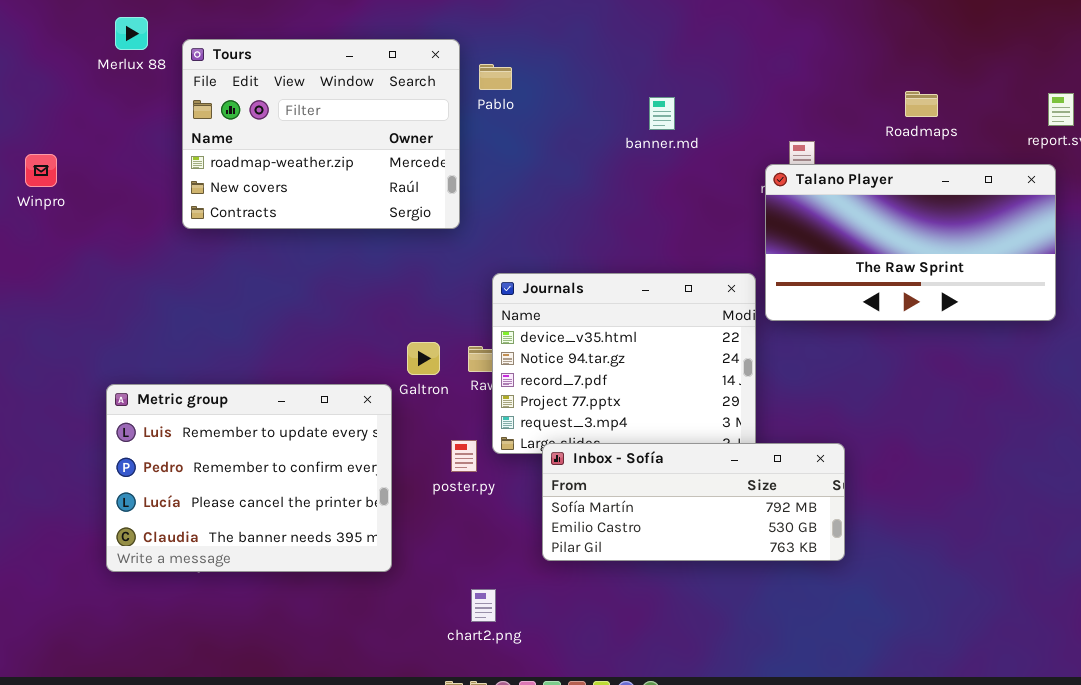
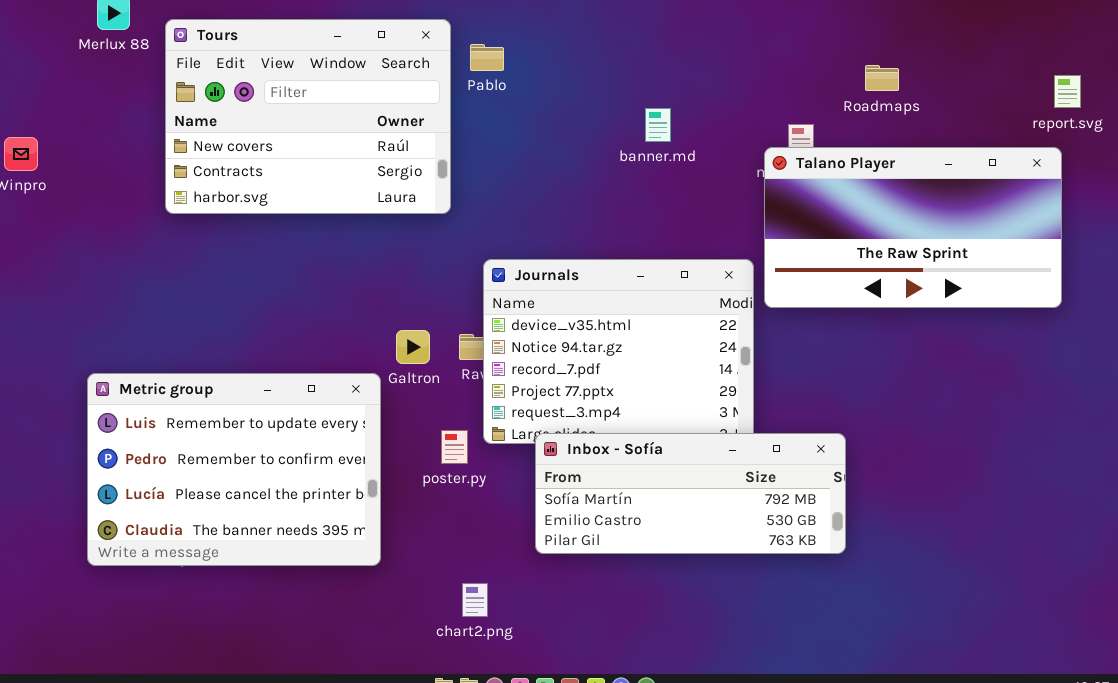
Tours: [182,39,460,229] -> [165,19,451,214], scrolled down 1 row
Roadmaps: [905,91,938,117] -> [865,65,899,91], moved
banner.md: [649,97,675,130] -> [645,108,671,142], moved

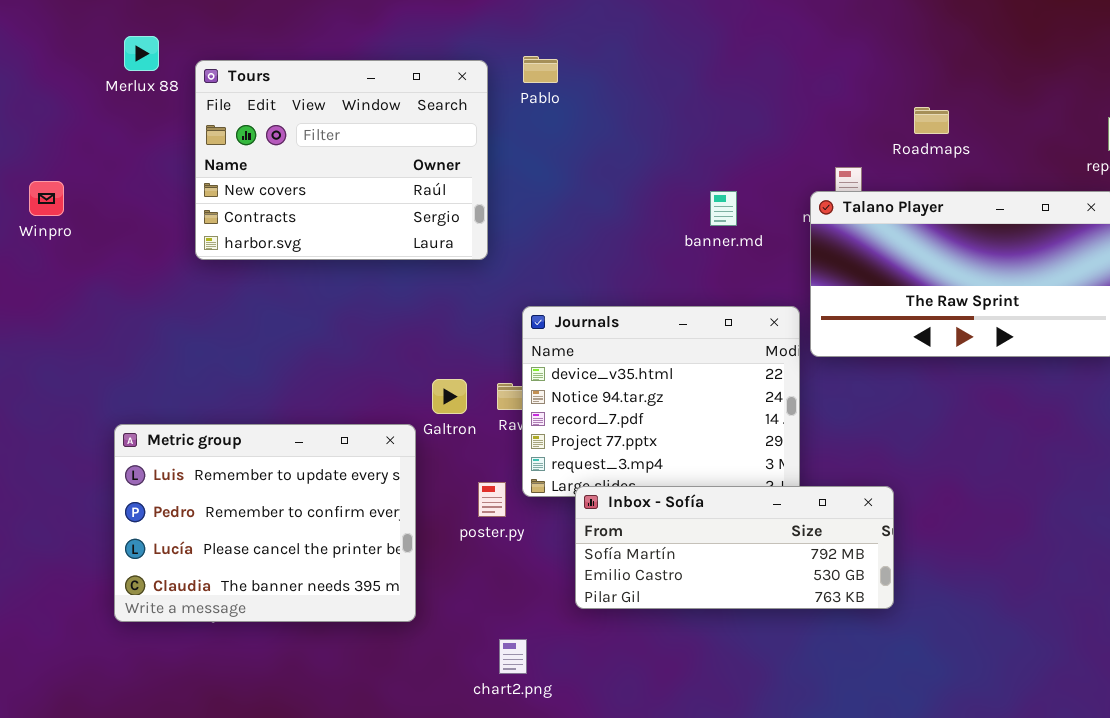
Pablo: [470,44,504,71] -> [523,56,558,83], moved
banner.md: [645,108,671,142] -> [710,191,737,226], moved

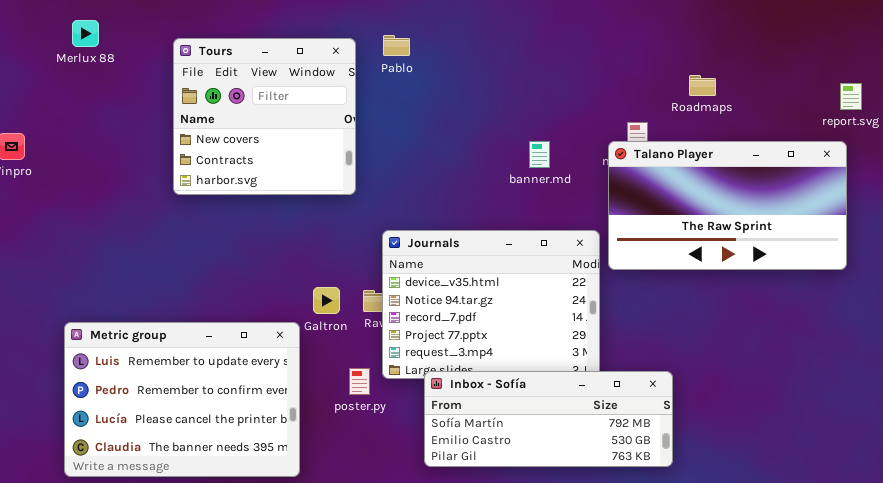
Tours: [195,60,488,260] -> [173,38,356,195], resized

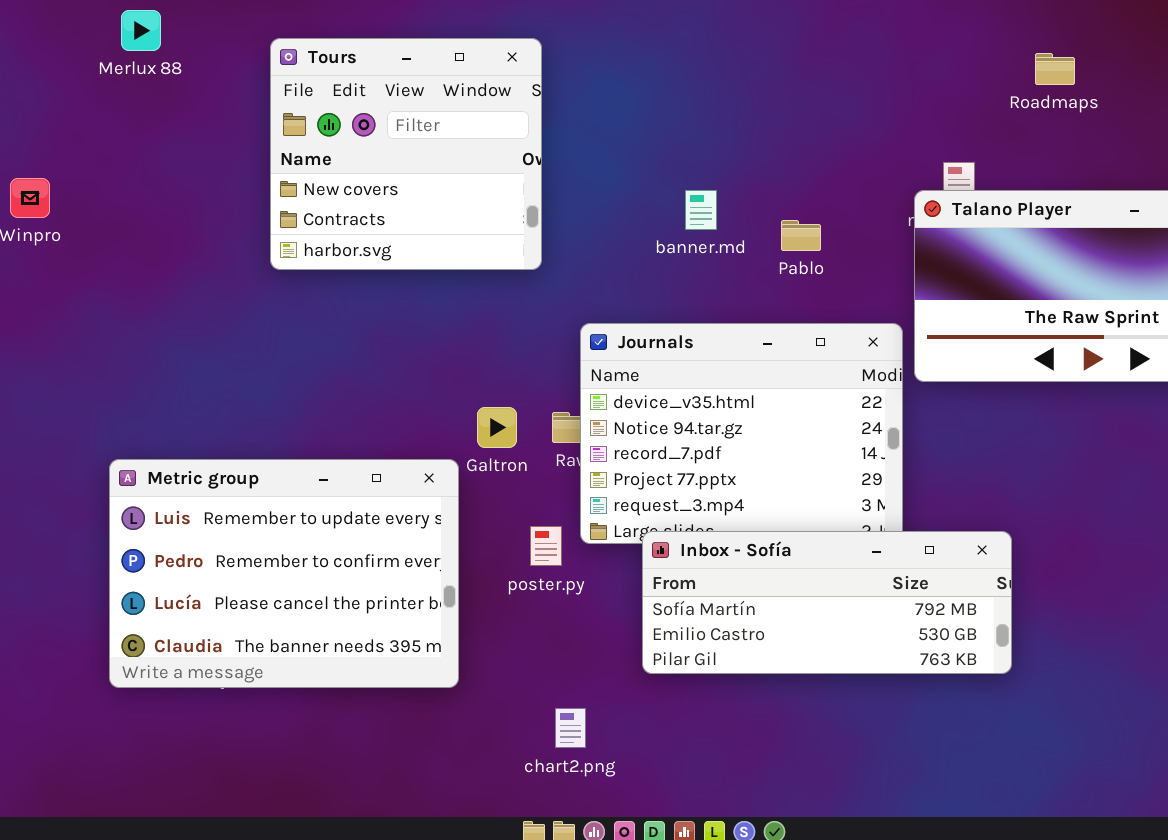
Pablo: [383,35,410,56] -> [781,220,821,251], moved
Roadmaps: [689,75,716,96] -> [1035,53,1075,85], moved
banner.md: [529,141,550,168] -> [685,190,717,230], moved

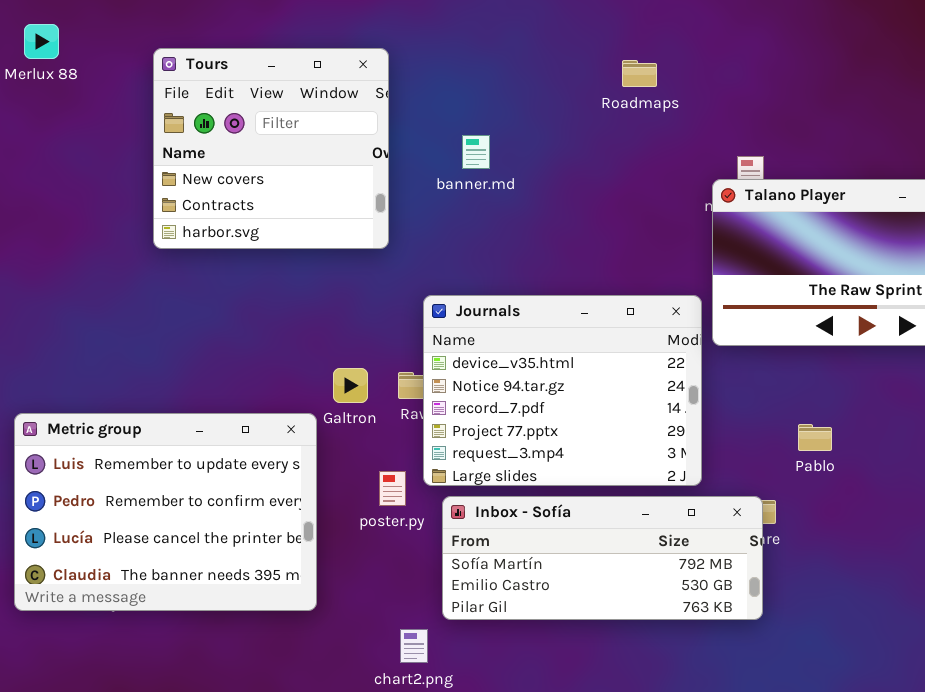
Roadmaps: [1035,53,1075,85] -> [622,60,657,87], moved
banner.md: [685,190,717,230] -> [462,135,490,169], moved
Pablo: [781,220,821,251] -> [798,424,832,451], moved
Inbox - Sofía: [642,531,1012,674] -> [442,496,763,620], moved

